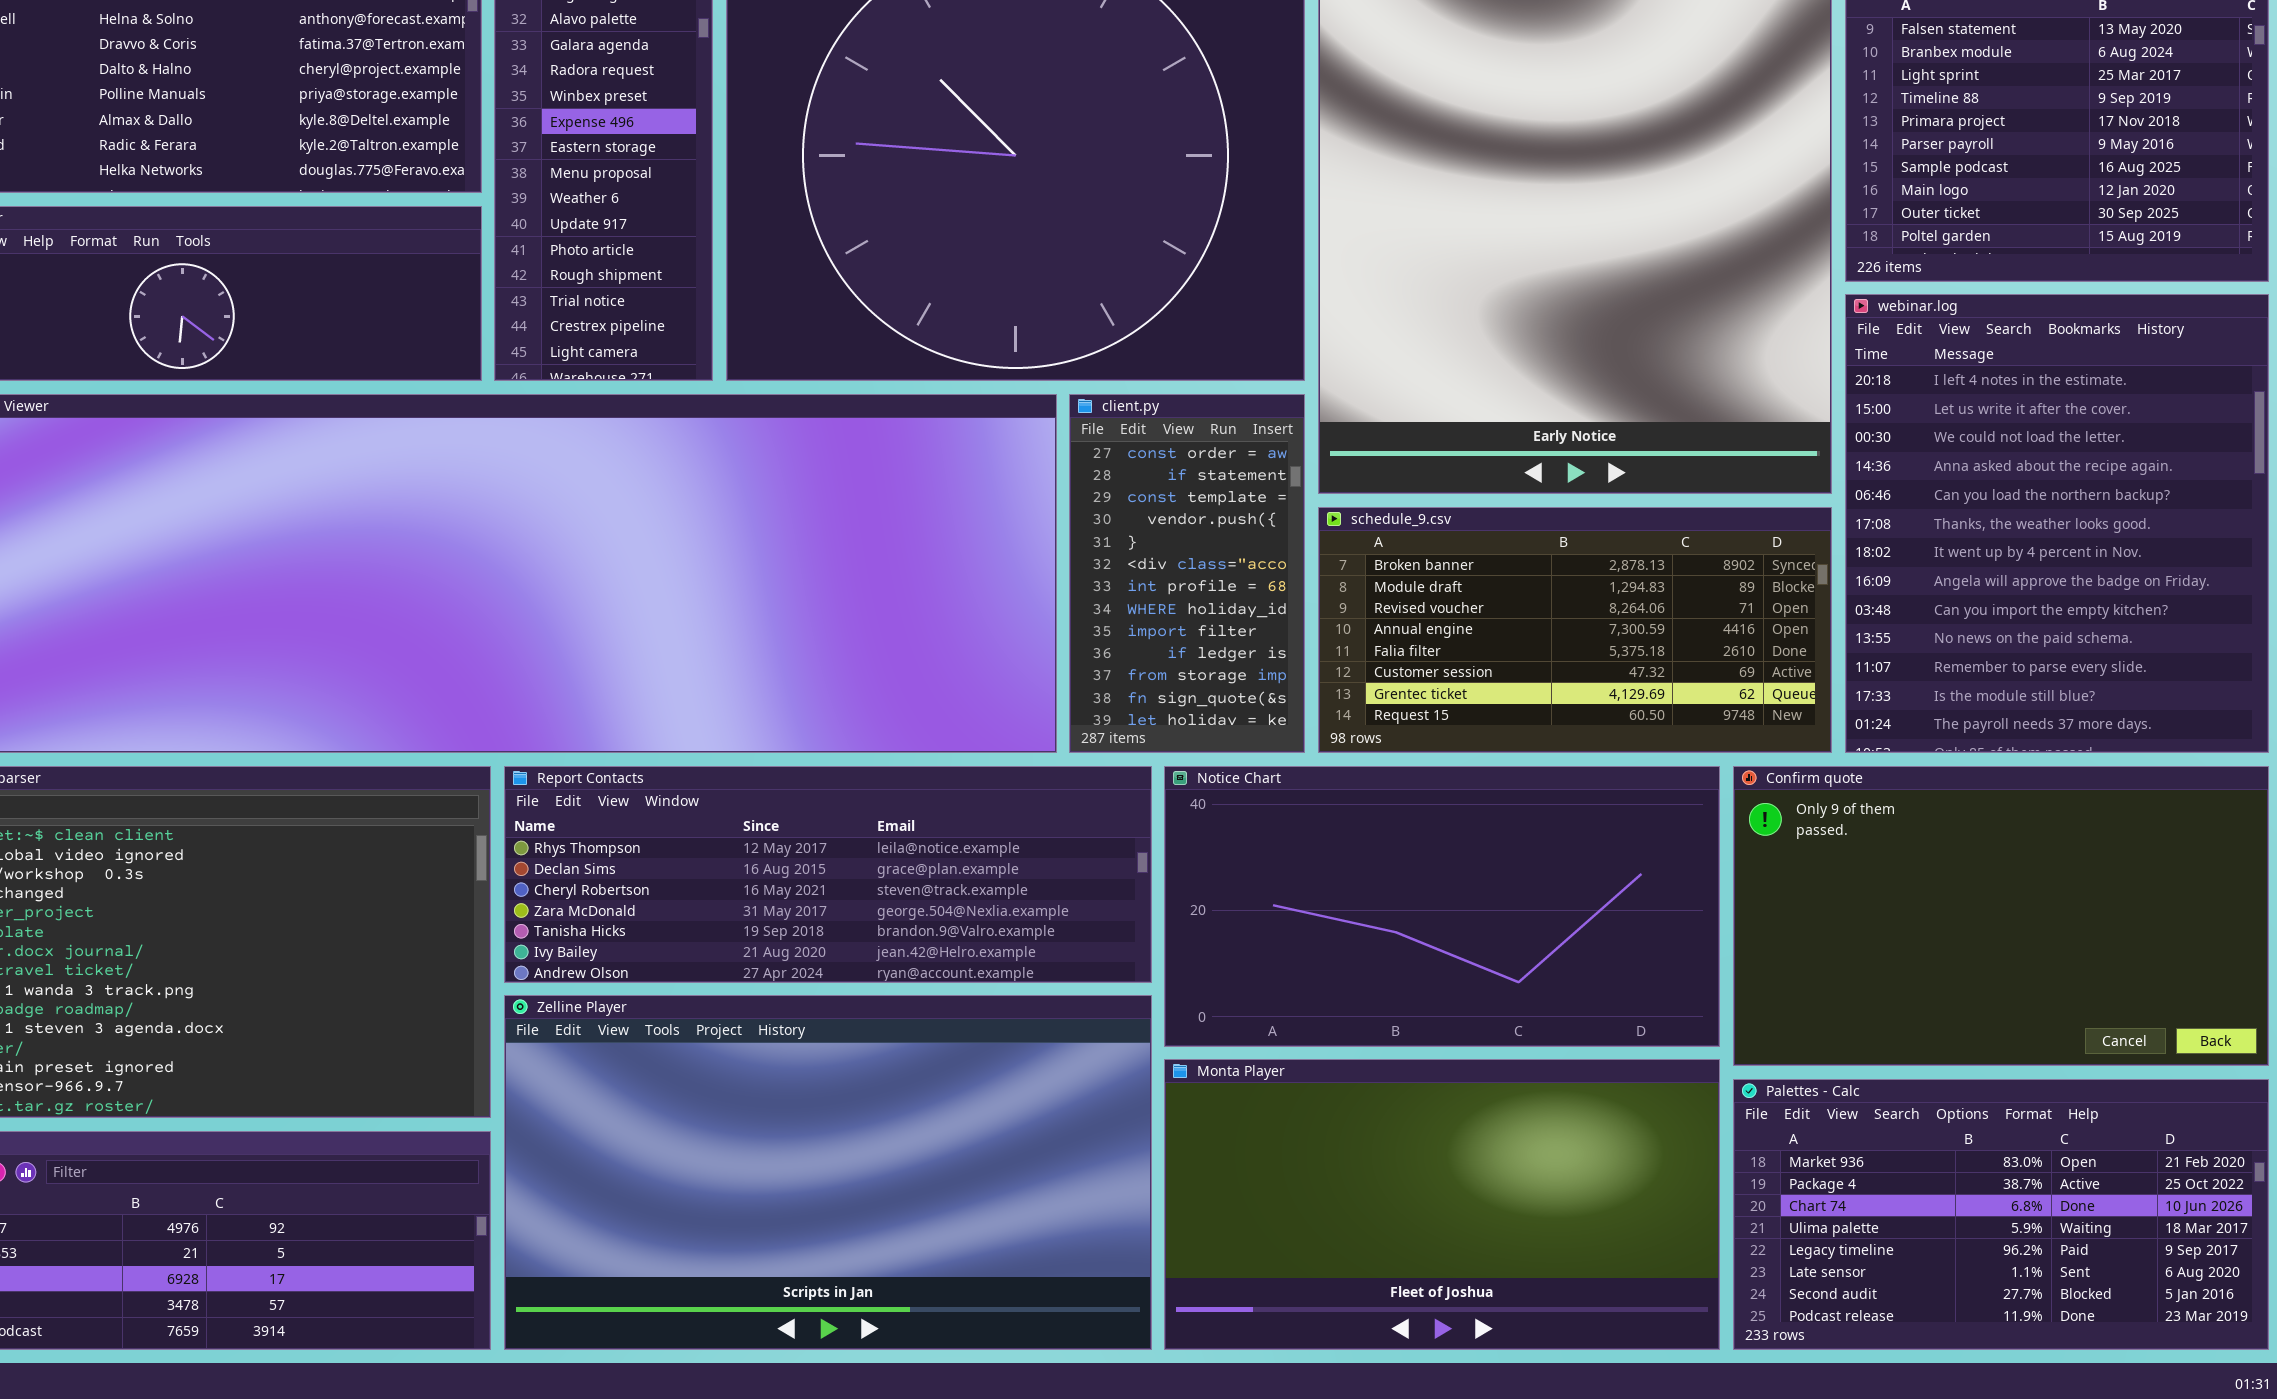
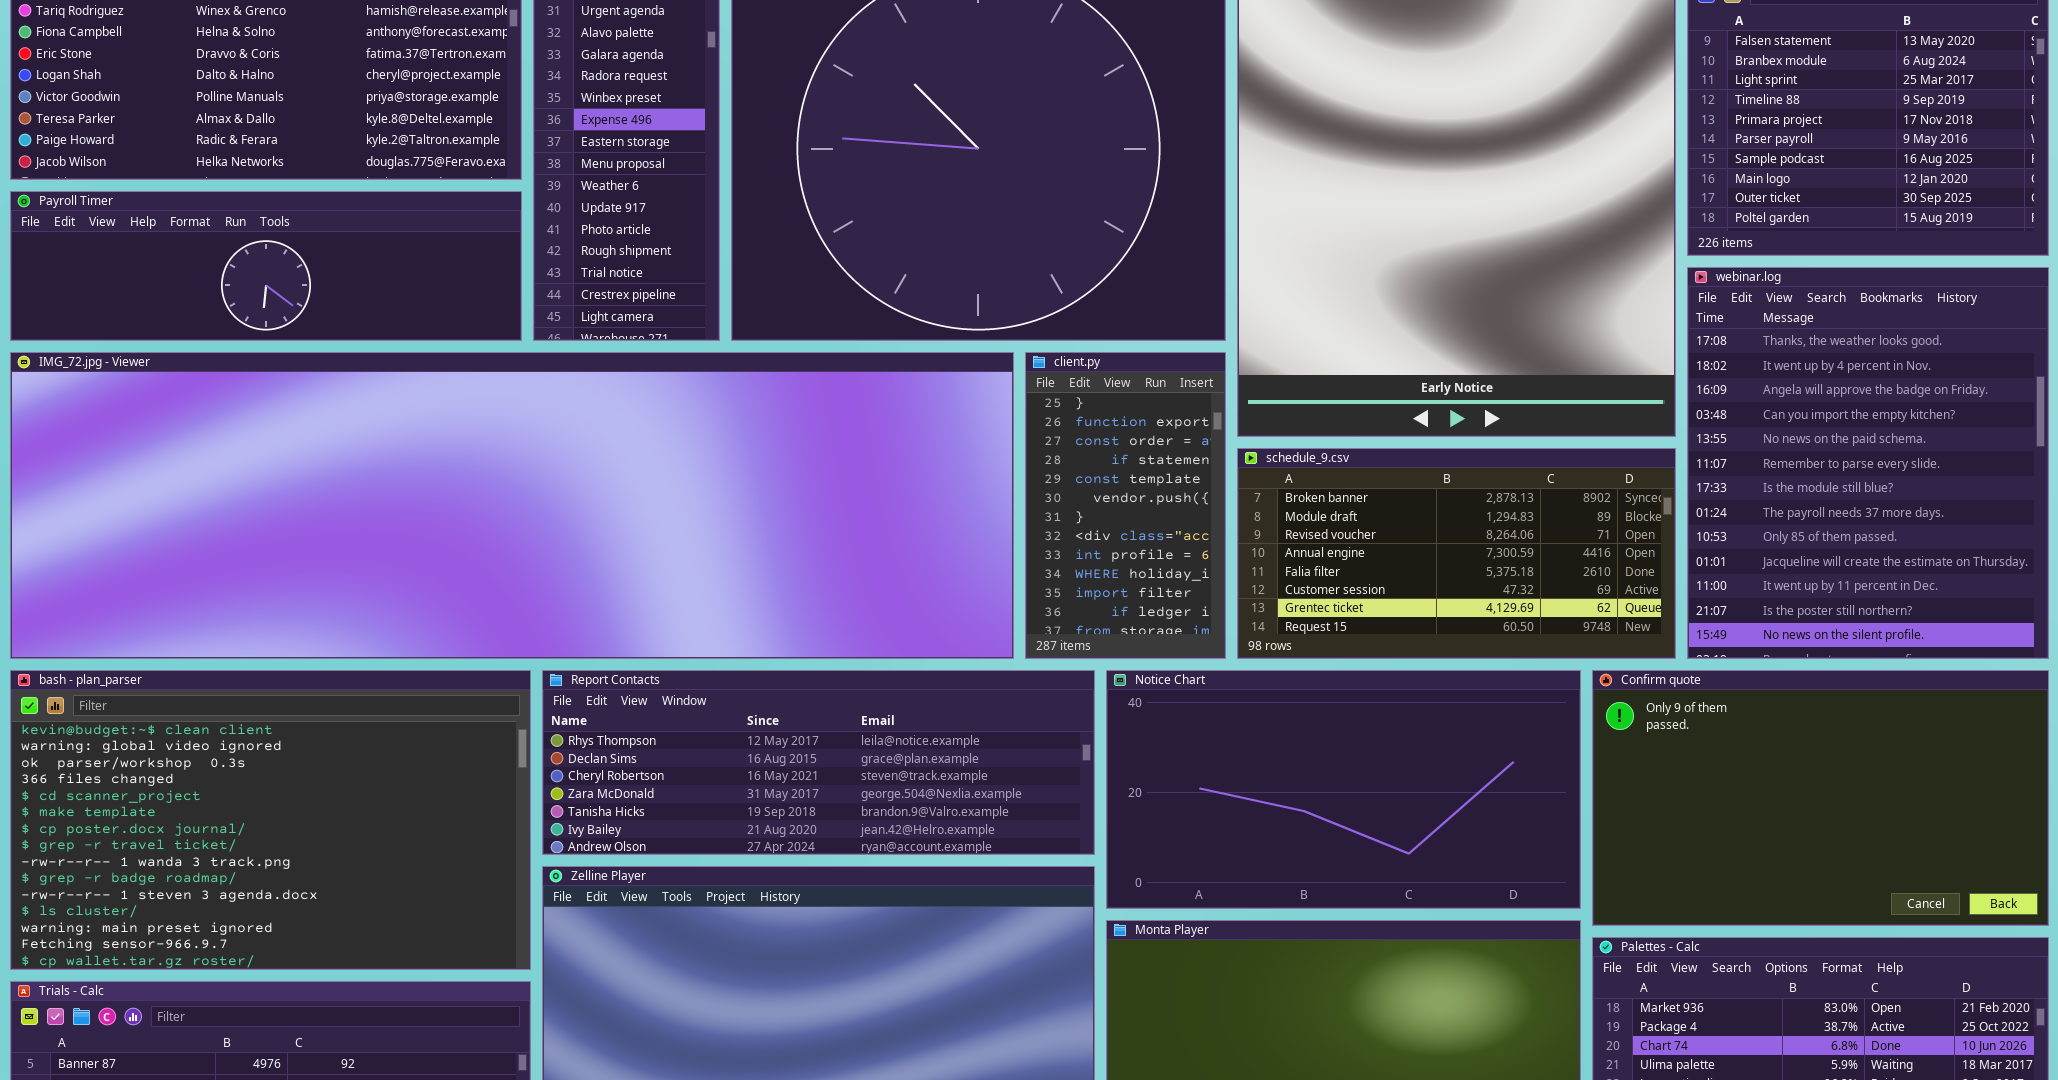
webinar.log: [1845,294,2269,753] -> [1687,267,2049,659], scrolled down 5 rows
client.py: [1069,394,1305,753] -> [1025,352,1226,659], scrolled up 2 rows

